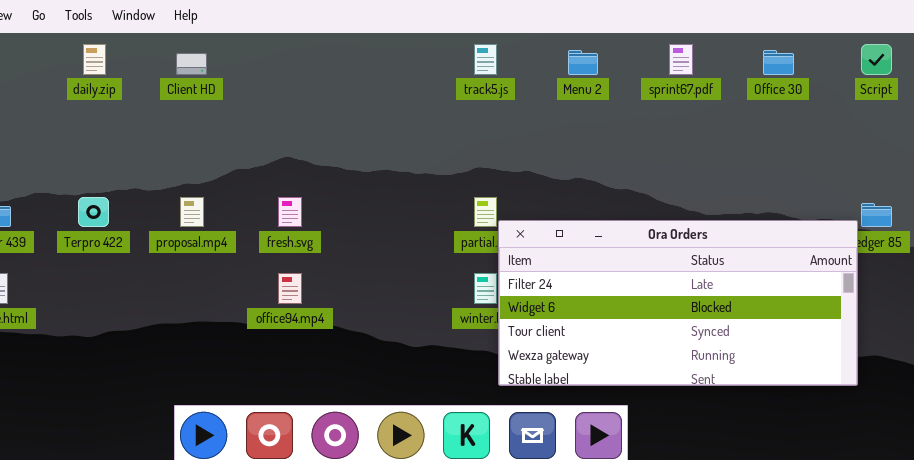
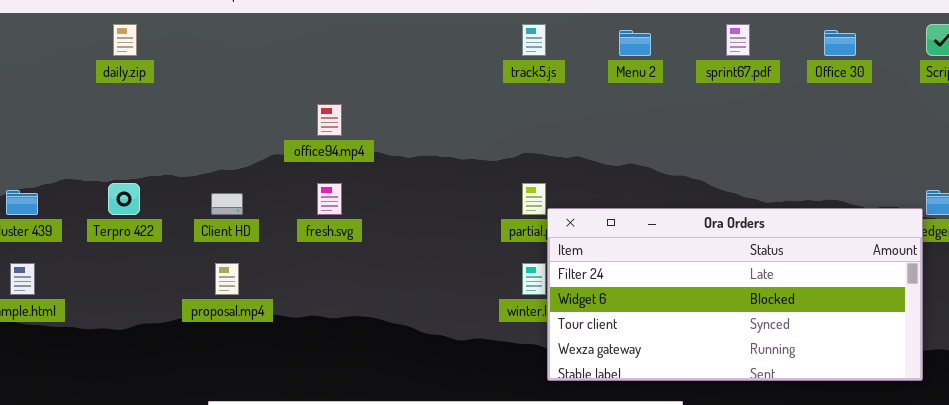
Client HD: [176,53,207,75] -> [211,193,243,215], moved
proposal.mp4: [180,197,204,227] -> [215,263,239,295], moved
office94.mp4: [278,273,302,304] -> [317,104,342,136], moved

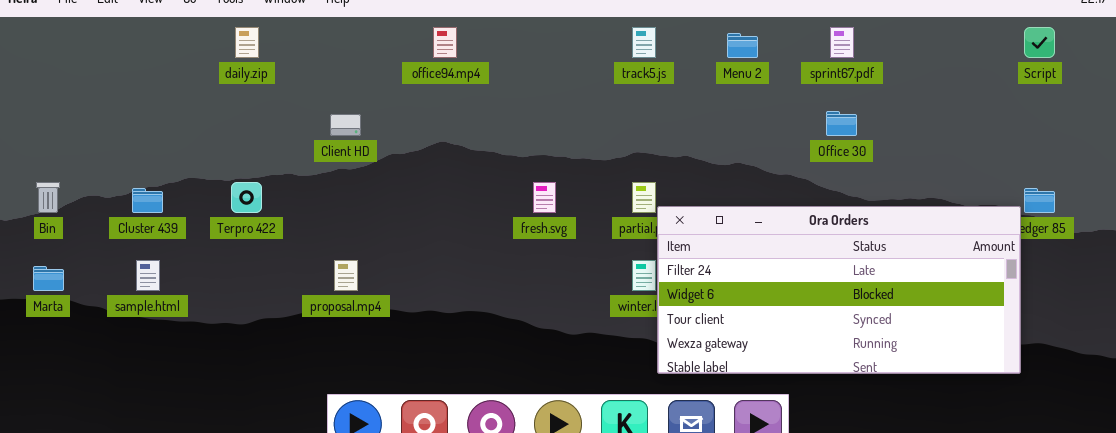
Office 30: [824,30,856,56] -> [826,111,857,136], moved
office94.mp4: [317,104,342,136] -> [433,27,457,58], moved
fresh.svg: [317,183,342,215] -> [533,182,556,213], moved
Client HD: [211,193,243,215] -> [330,114,361,136], moved

